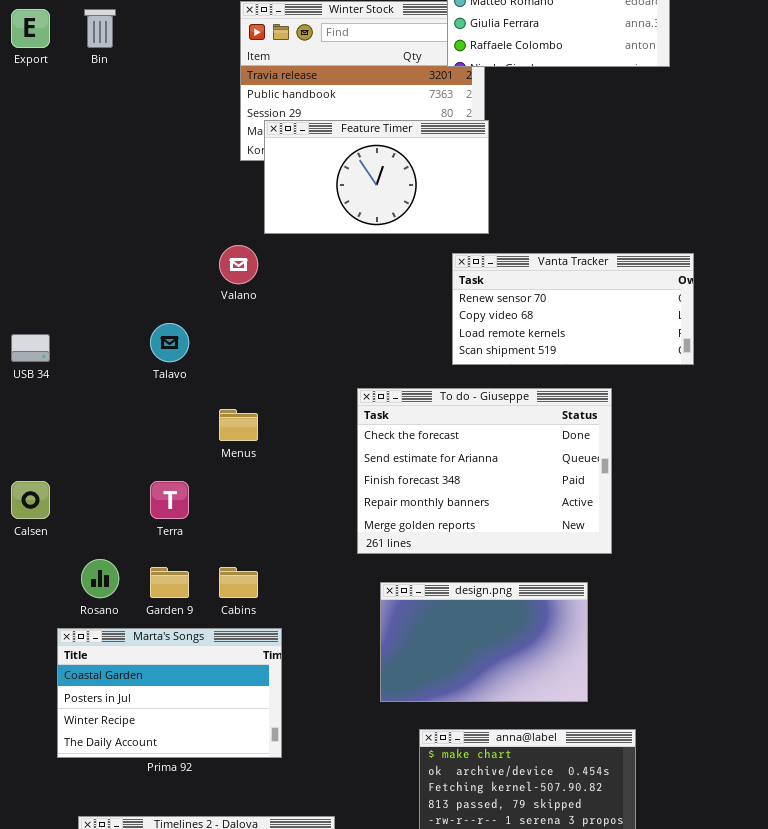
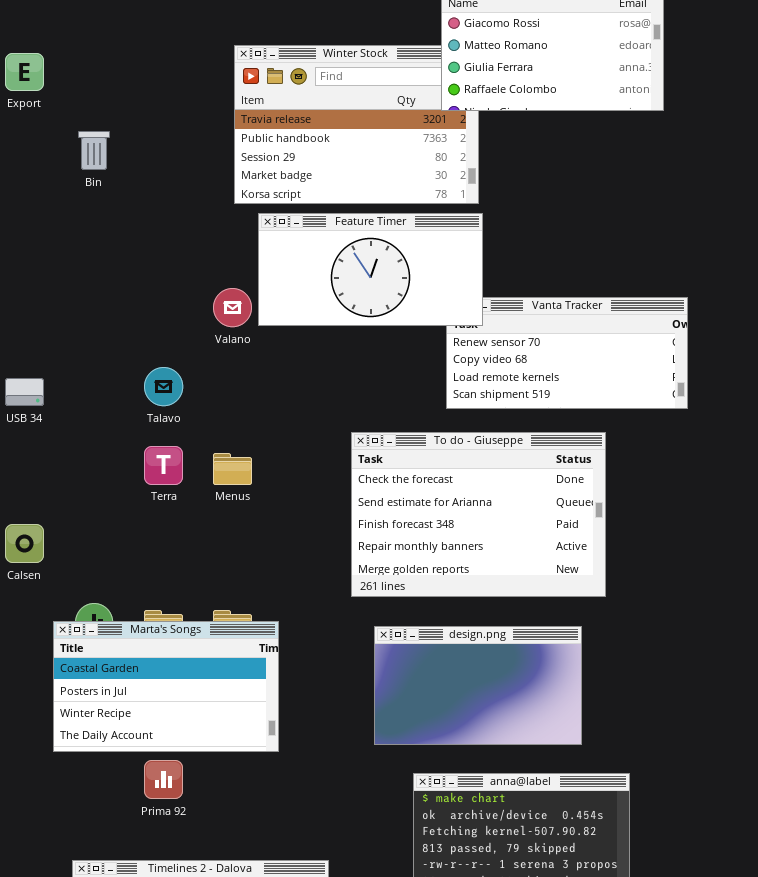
Bin: [84,9,116,48] -> [78,131,110,170], moved
Feature Timer: [264,120,489,234] -> [258,213,483,326], moved
Terra: [150,481,189,519] -> [144,446,183,485], moved
Marta's Songs: [57,628,282,758] -> [53,621,279,752], moved

